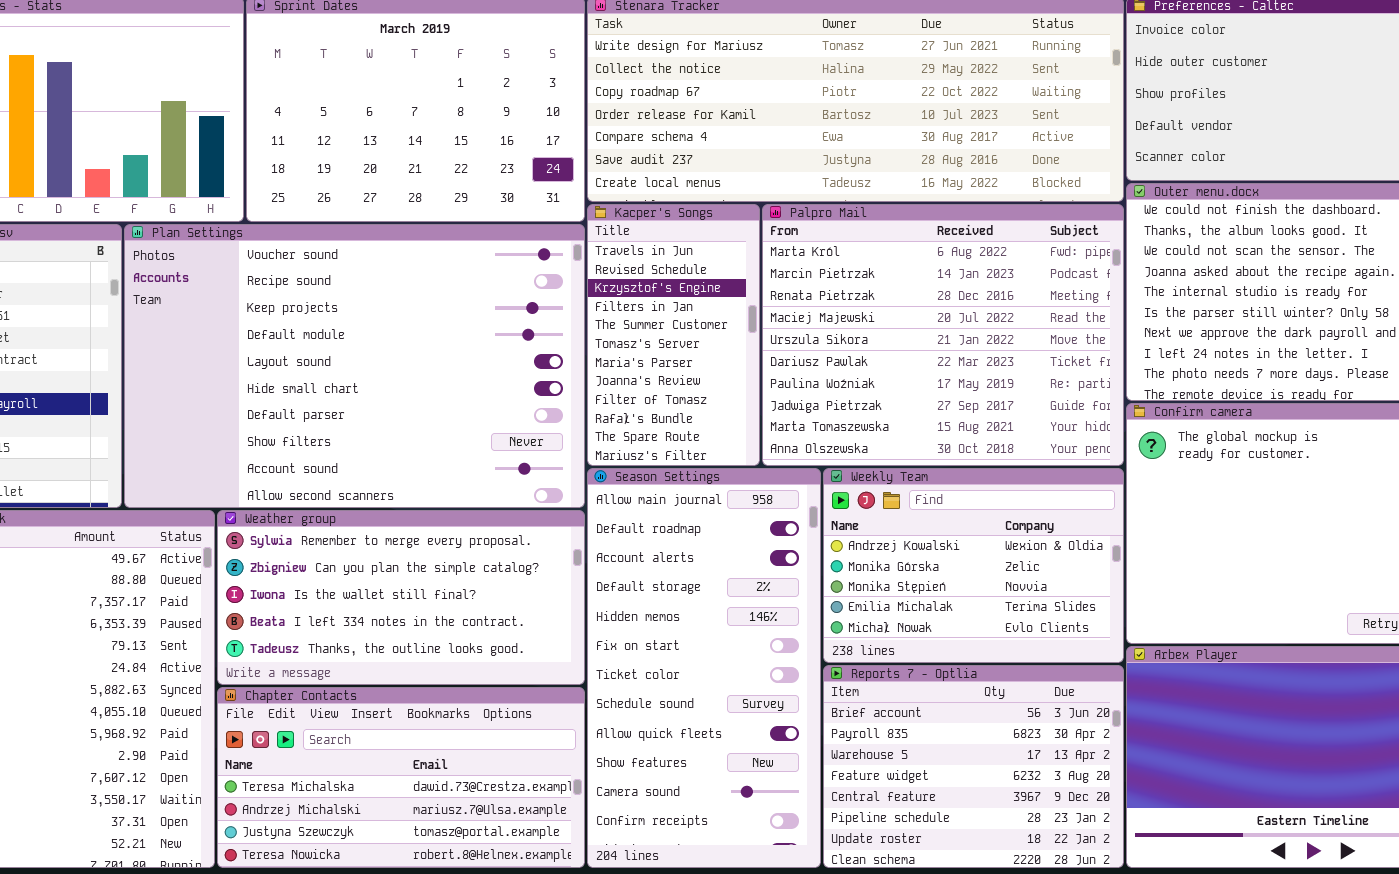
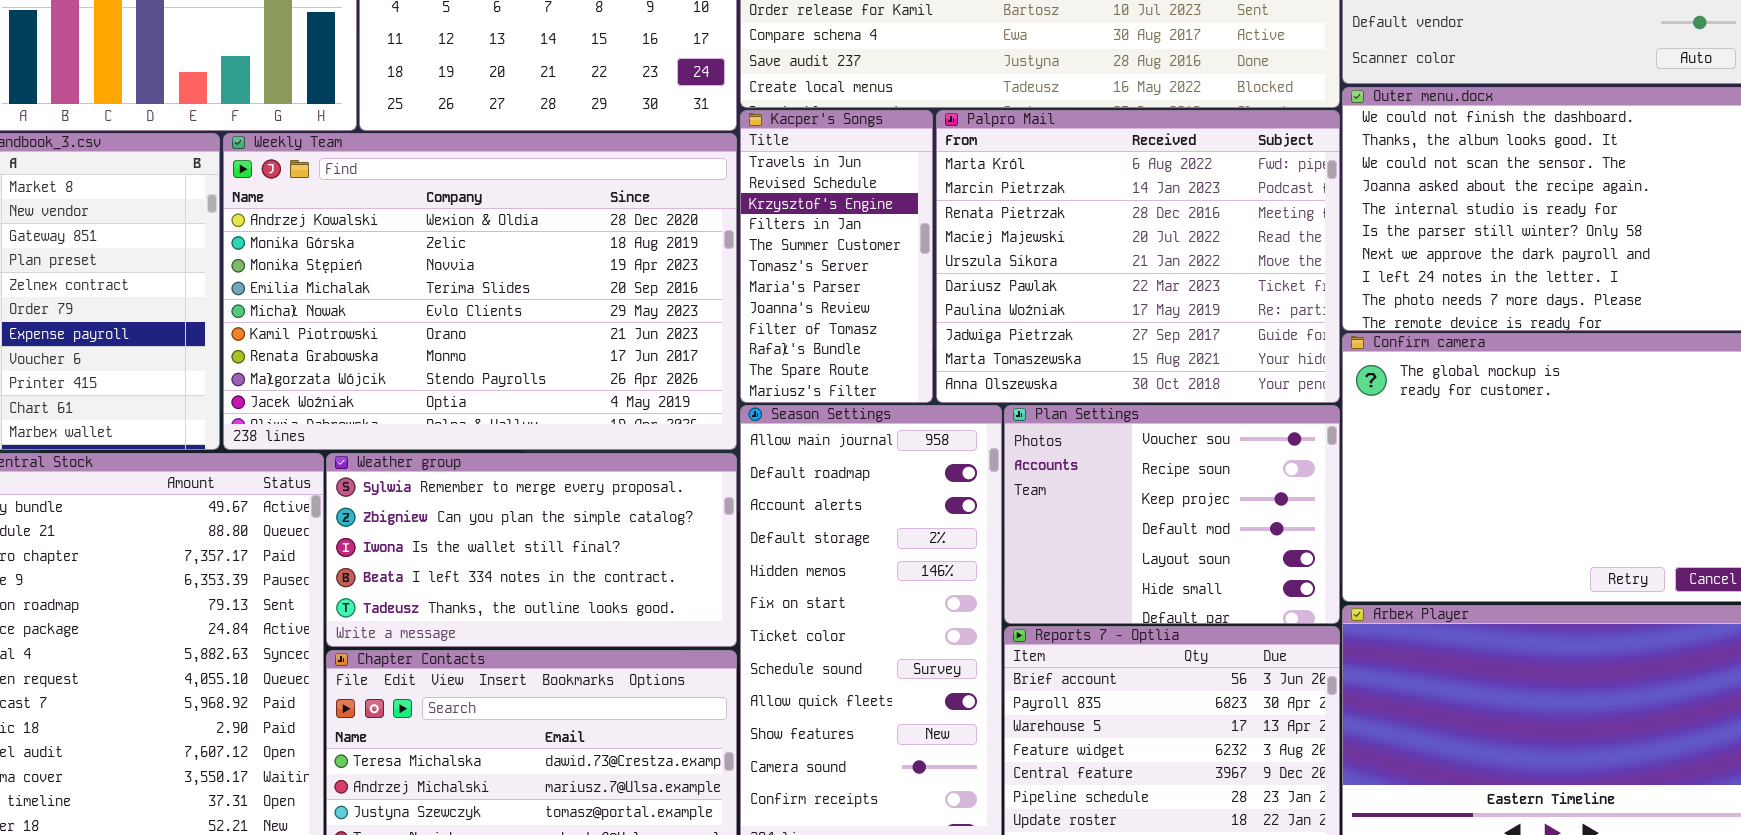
Plan Settings: [124,224,585,508] -> [1004,405,1340,624], moved, resized
Weekly Team: [823,468,1124,663] -> [223,133,737,450], moved, resized

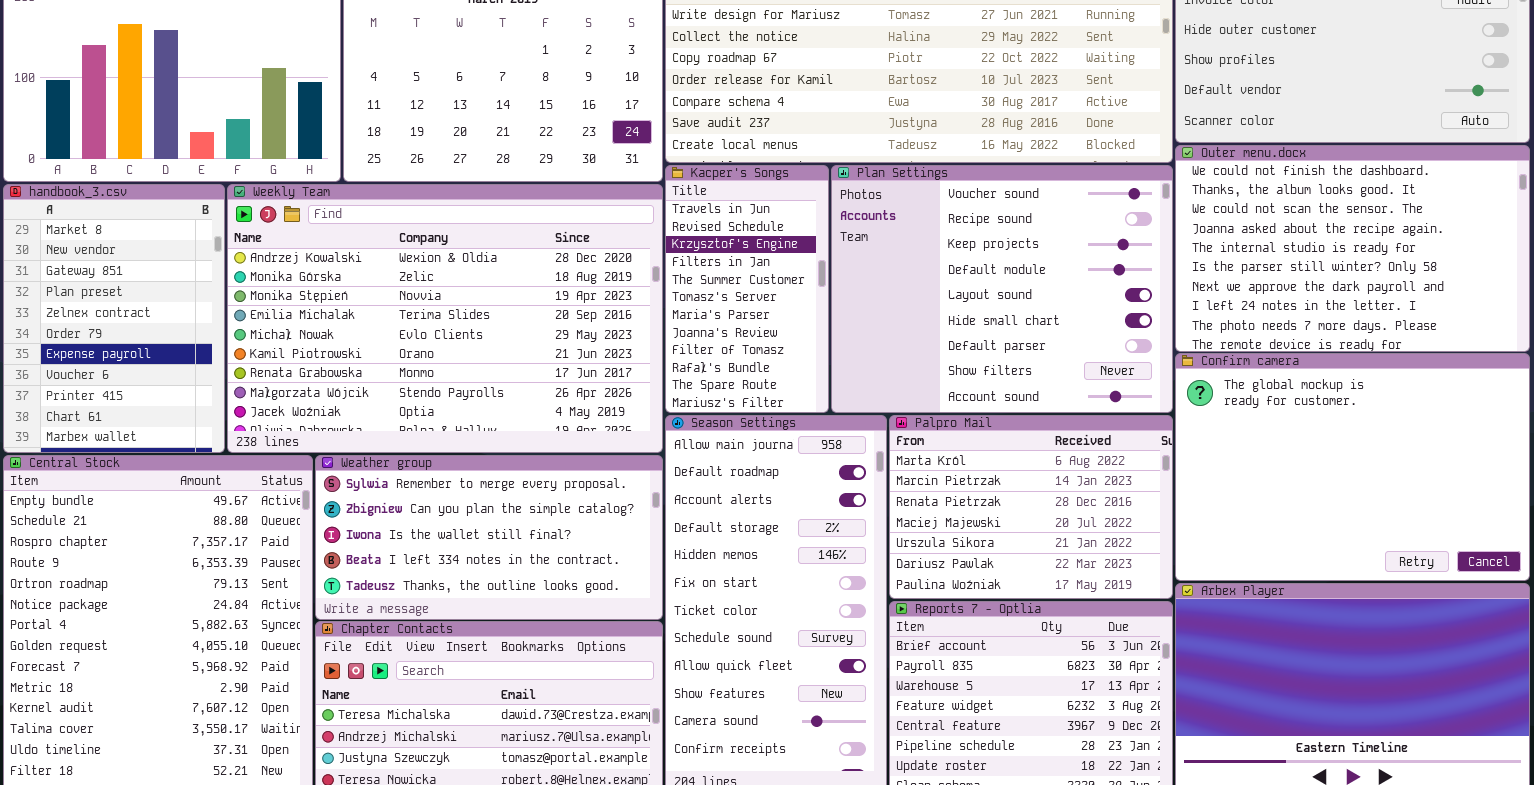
Palpro Mail: [936,110,1340,403] -> [889,415,1173,599], moved, resized
Plan Settings: [1004,405,1340,624] -> [831,165,1173,413], moved, resized

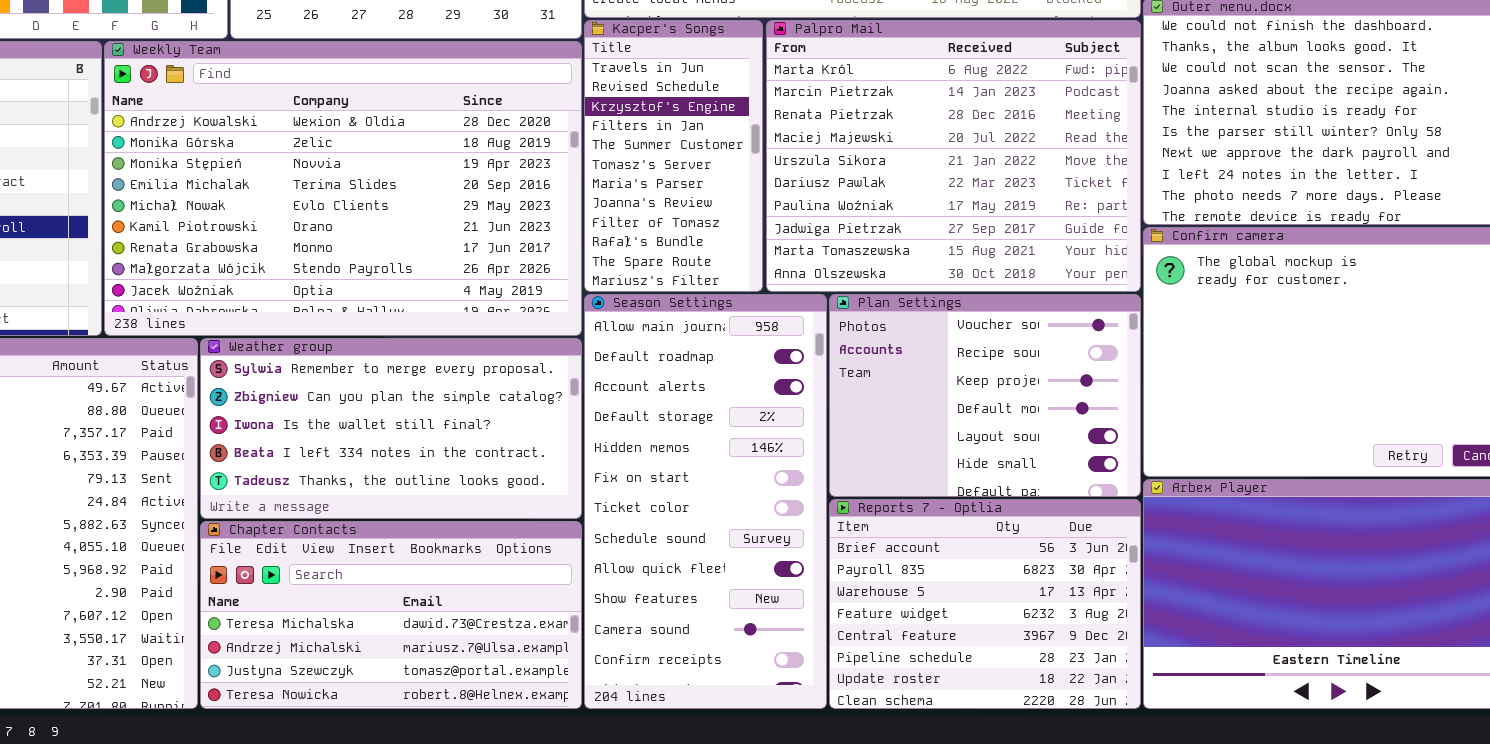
Plan Settings: [831,165,1173,413] -> [829,294,1141,497], moved, resized
Palpro Mail: [889,415,1173,599] -> [766,20,1141,292], moved, resized

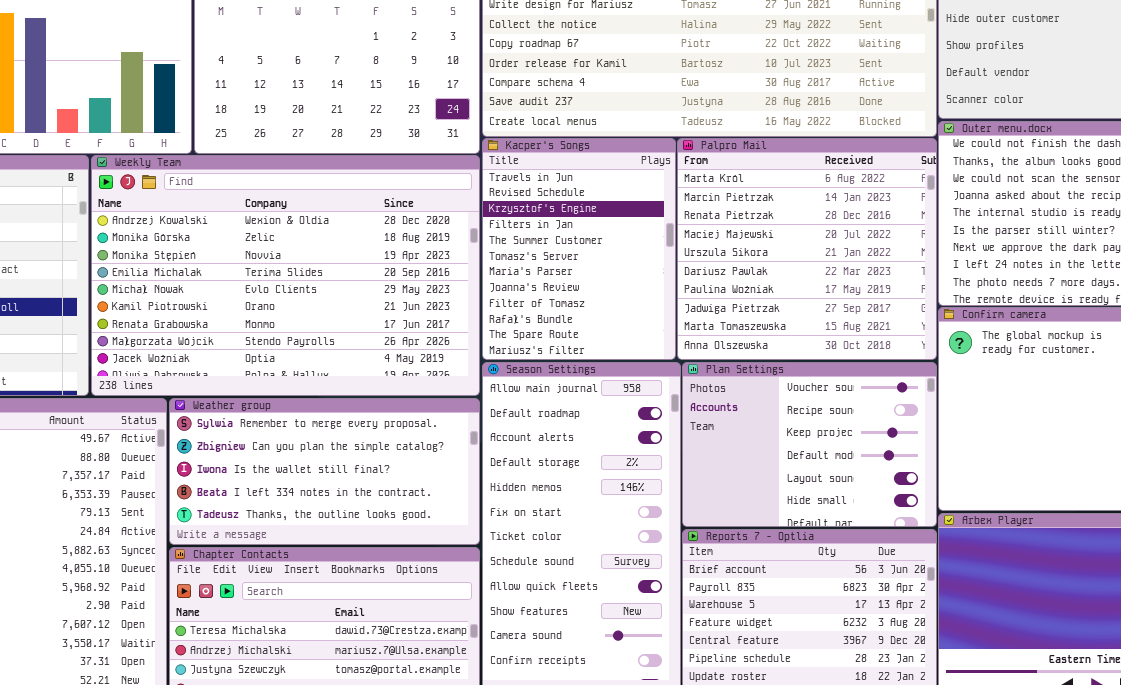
Kacper's Songs: [584,20,763,292] -> [482,138,676,360], resized
Palpro Mail: [766,20,1141,292] -> [677,138,937,360], resized

